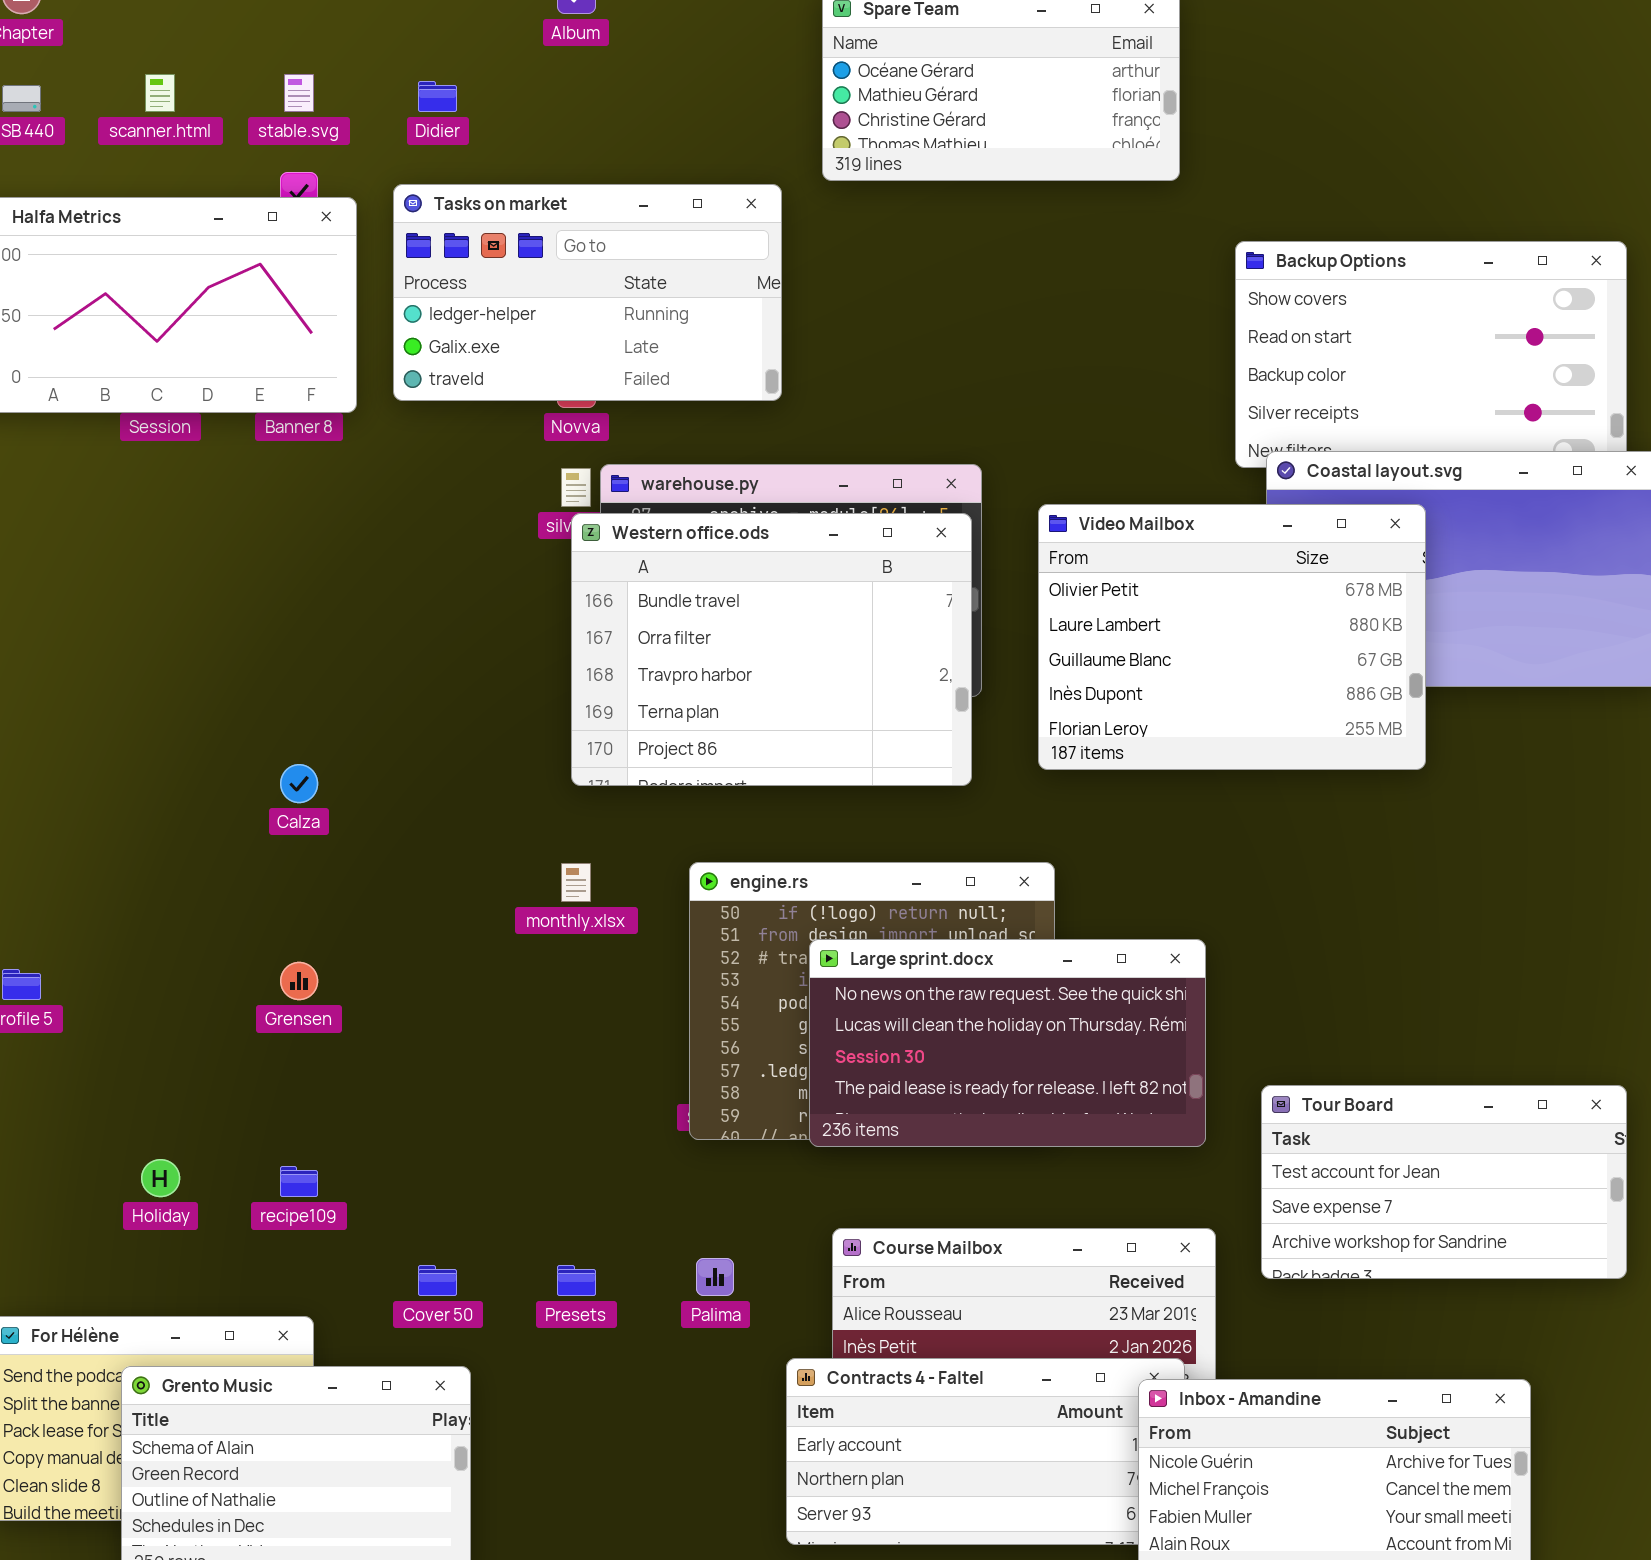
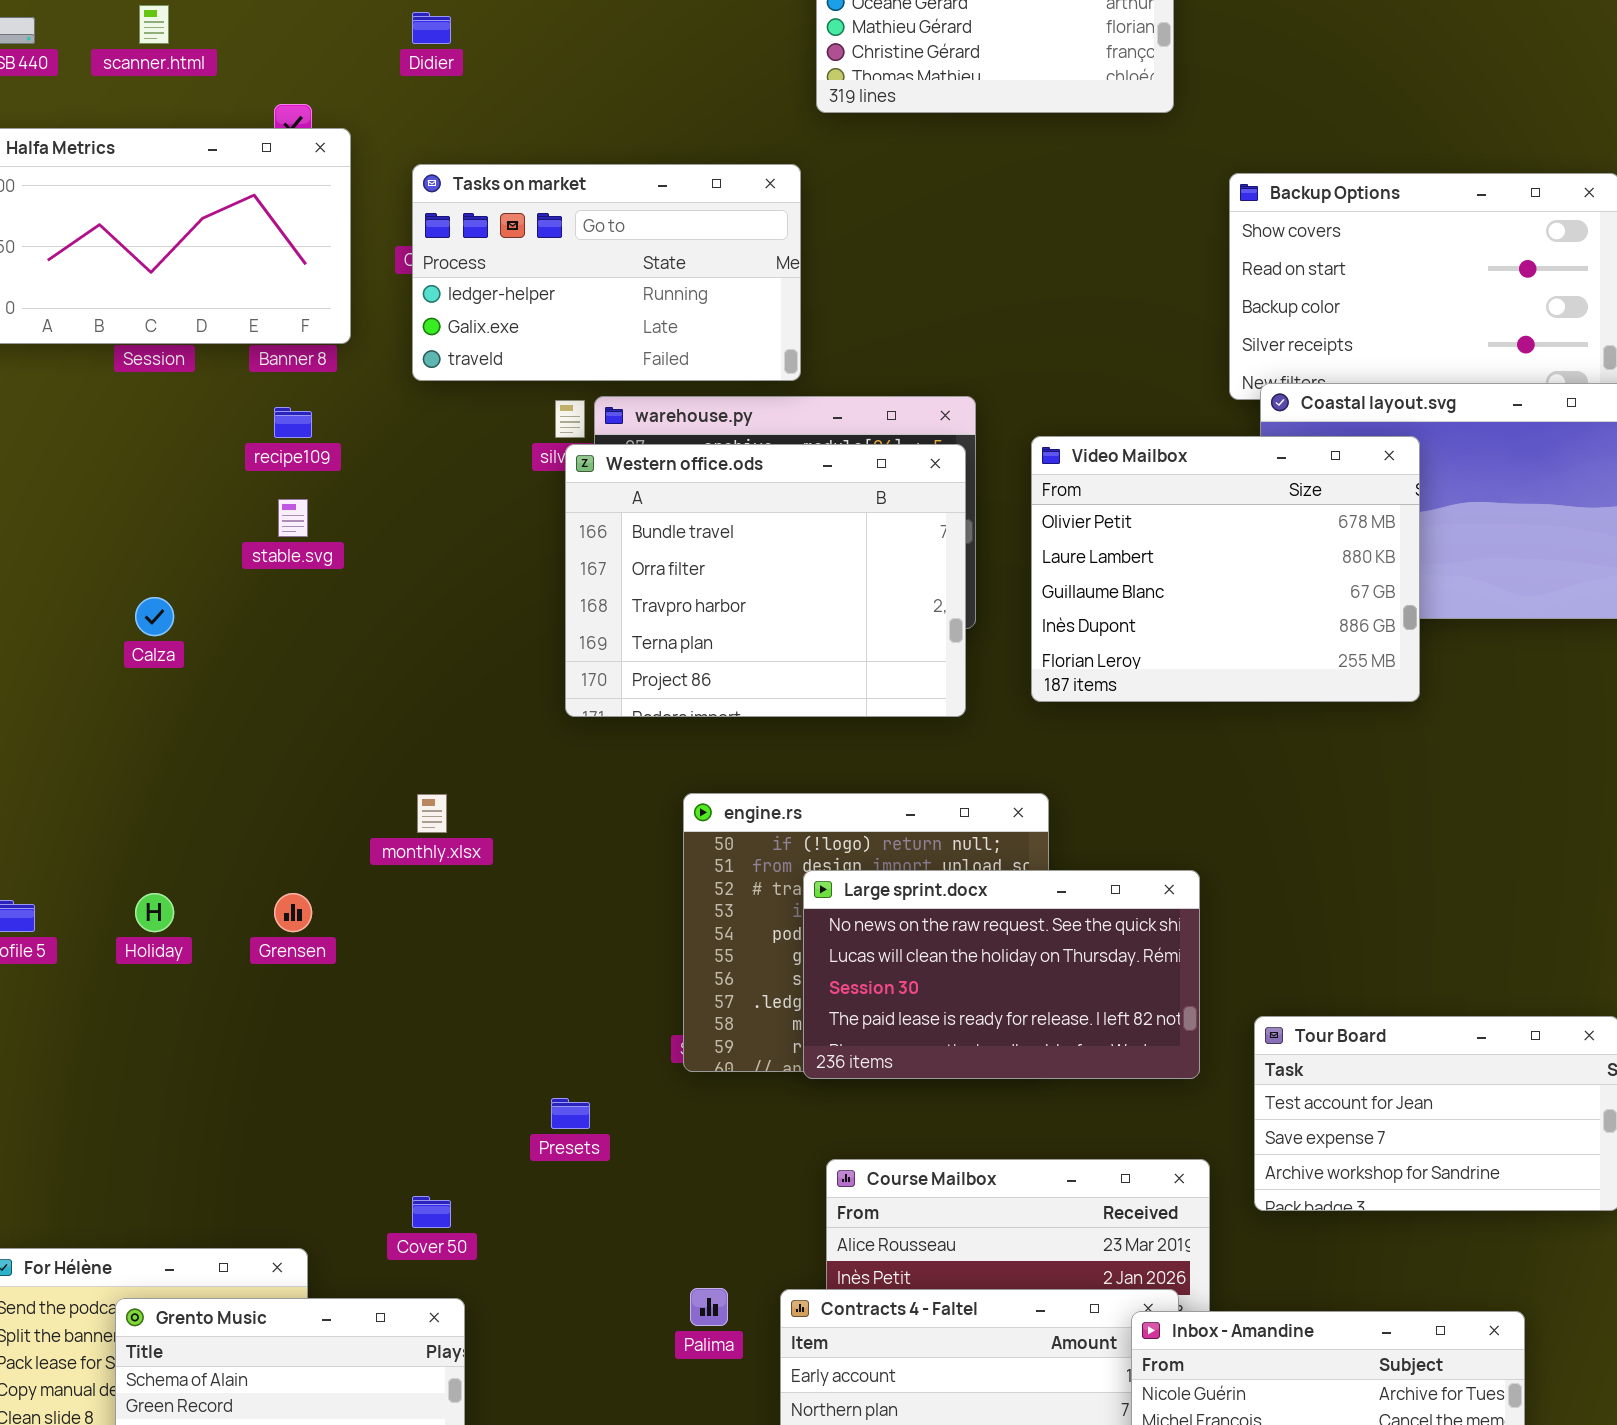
stable.svg: [284,74,314,112] -> [278,499,308,537], moved
Tasks on market: [393,184,782,401] -> [412,164,801,381], moved
Calza: [280,764,318,803] -> [135,597,174,636], moved
monthly.xlsx: [561,863,591,902] -> [417,794,447,833], moved
Holiday: [141,1159,180,1197] -> [135,893,174,932], moved
recipe109: [280,1166,318,1197] -> [274,407,312,438], moved
Palima: [696,1258,734,1296] -> [690,1288,728,1326], moved
Presets: [557,1265,596,1296] -> [551,1098,590,1129], moved

